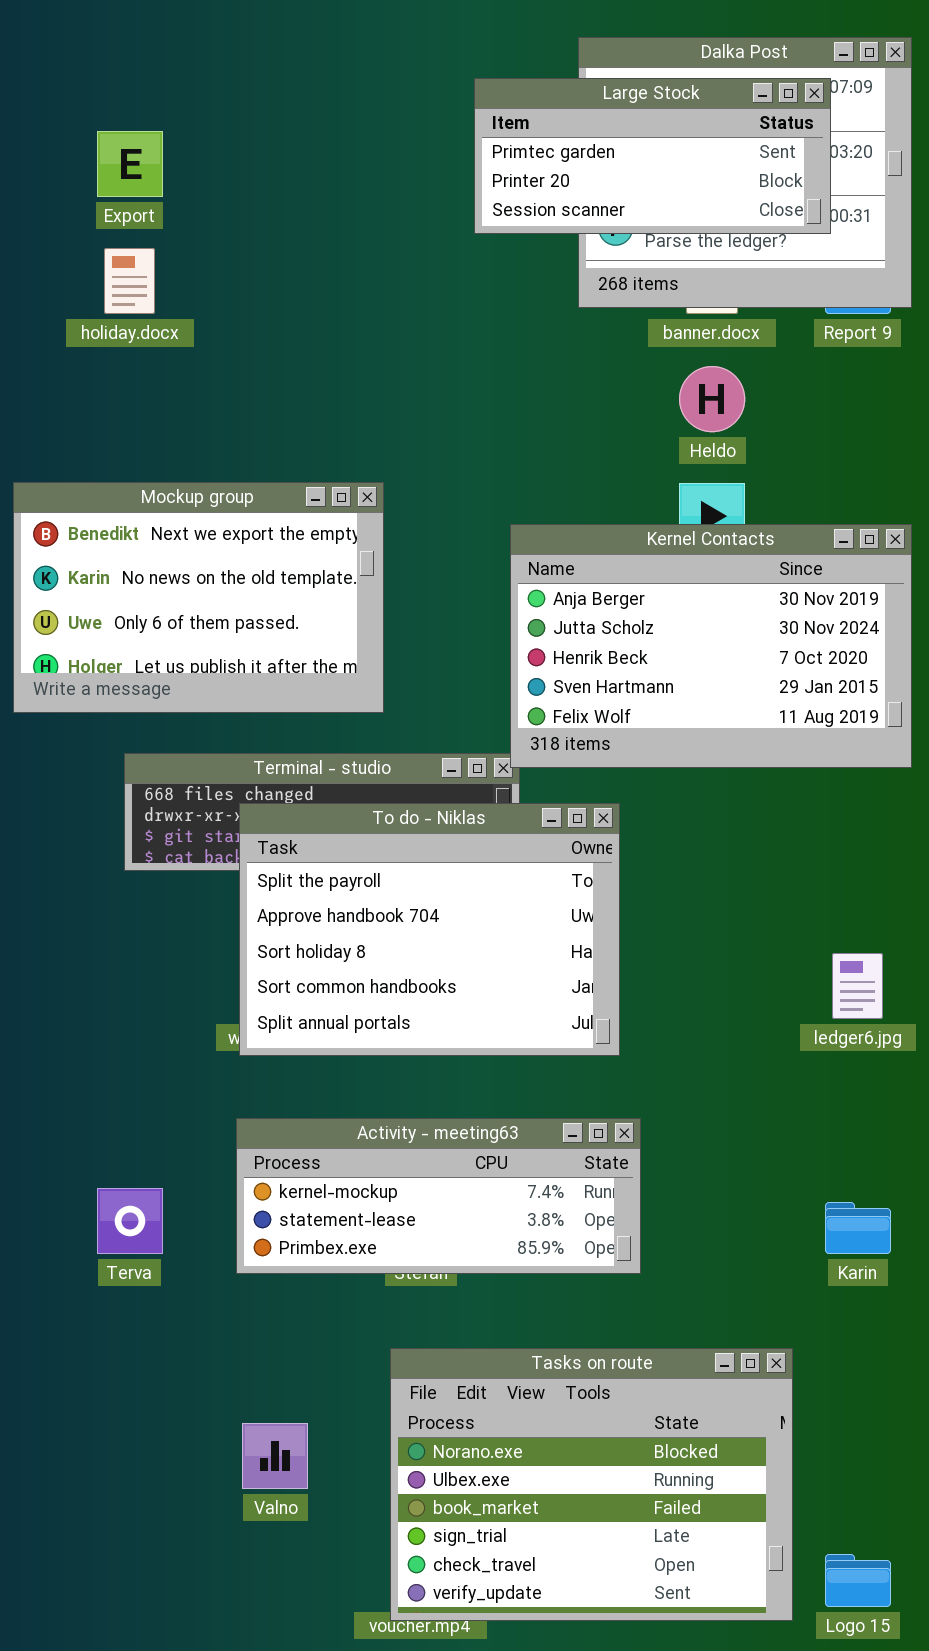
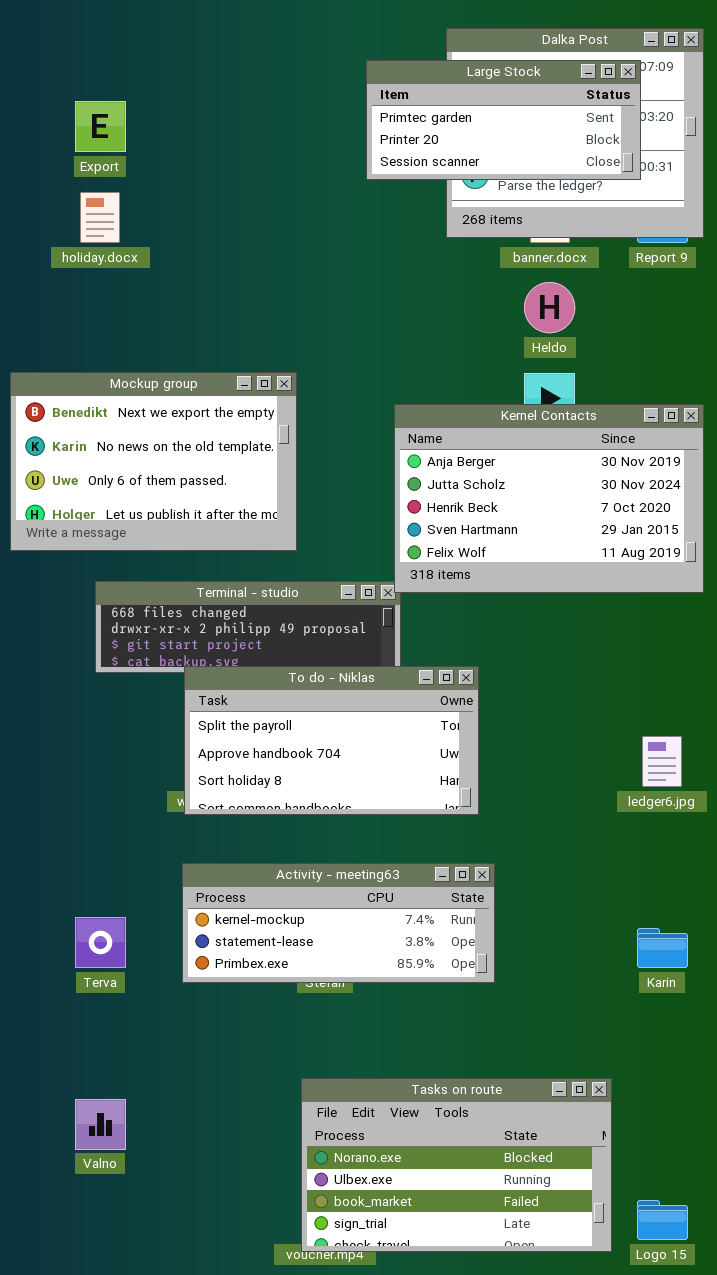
To do - Niklas: [239,803,620,1056] -> [184,666,479,815], resized
Tasks on route: [390,1348,793,1621] -> [301,1078,612,1252], resized
Valno: [242,1423,308,1489] -> [75,1099,126,1150], moved

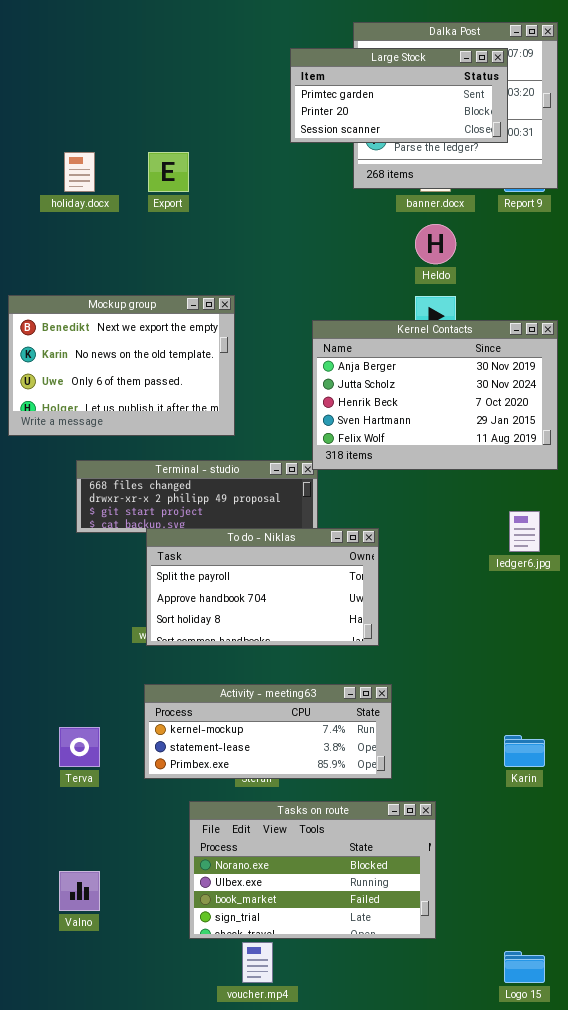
Export: [75,101,126,152] -> [148,152,189,192], moved
ledger6.jpg: [642,736,682,787] -> [509,511,540,552], moved
Tasks on route: [301,1078,612,1252] -> [189,801,436,939], moved

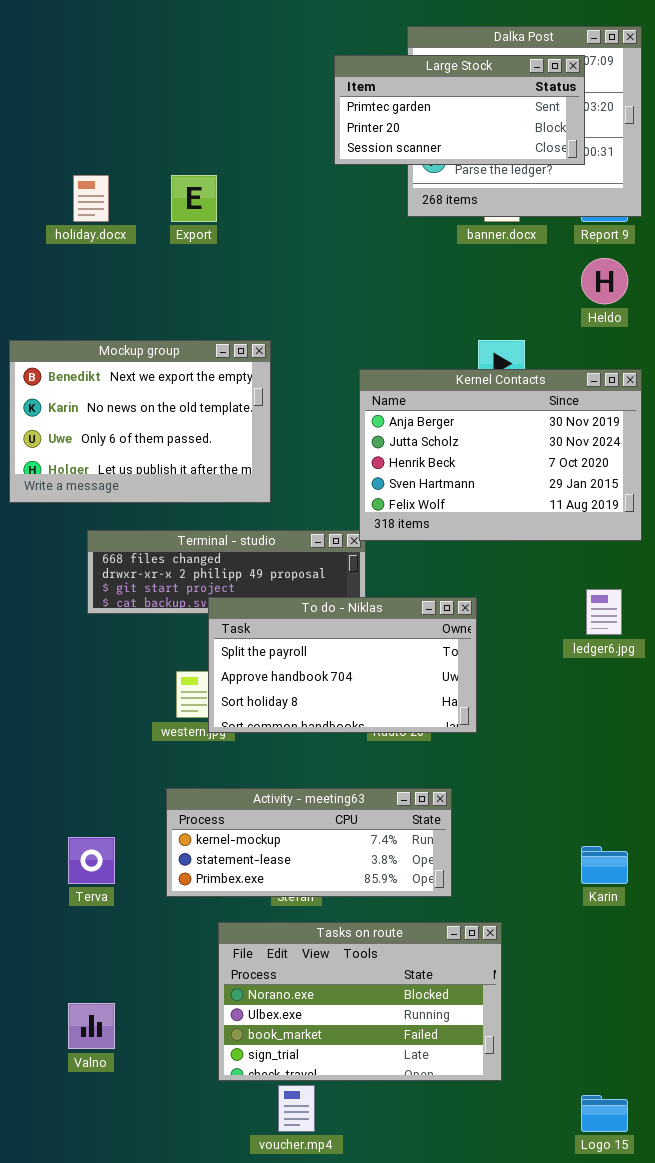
Heldo: [415,224,456,264] -> [581,258,628,304], moved
To do - Niklas: [146,528,379,646] -> [208,597,477,733], moved

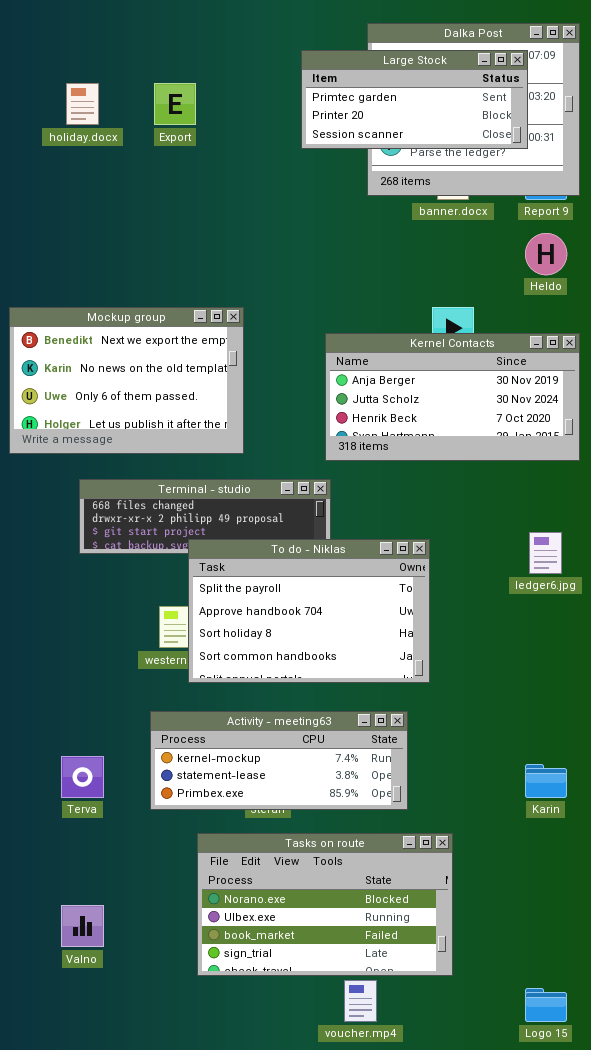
holiday.docx: [73,175,109,222] -> [66,83,99,125], moved
Export: [171,175,217,222] -> [154,83,196,125], moved
Kernel Contacts: [359,369,642,541] -> [325,333,580,461], resized
To do - Niklas: [208,597,477,733] -> [188,539,430,683], resized
voucher.mp4: [278,1085,315,1132] -> [344,980,377,1022], moved

